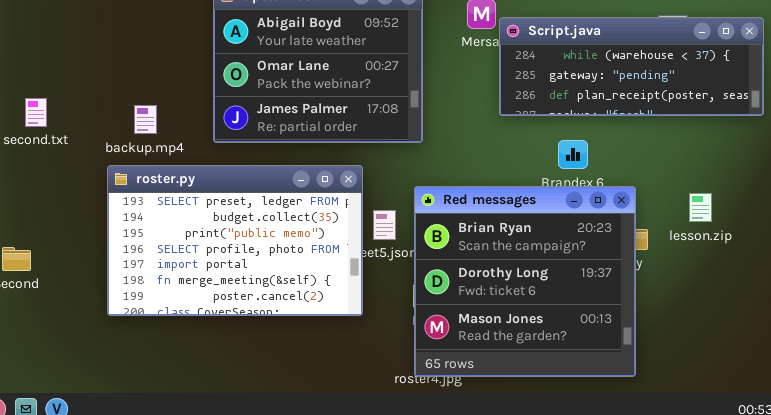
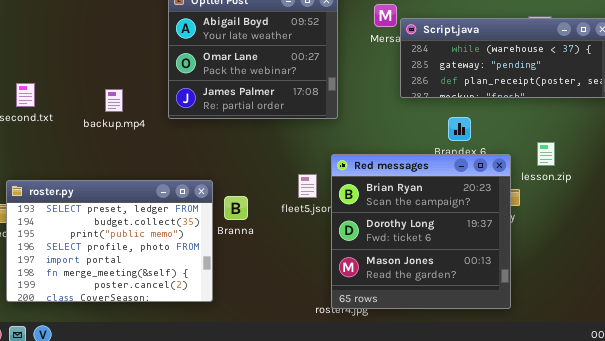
roster.py: [107,165,363,316] -> [6,180,213,302], moved
lesson.zip: [689,193,712,222] -> [537,142,555,166], moved

